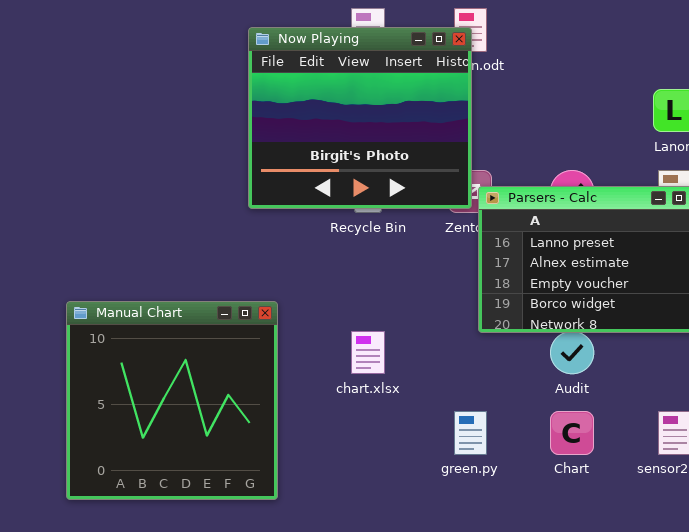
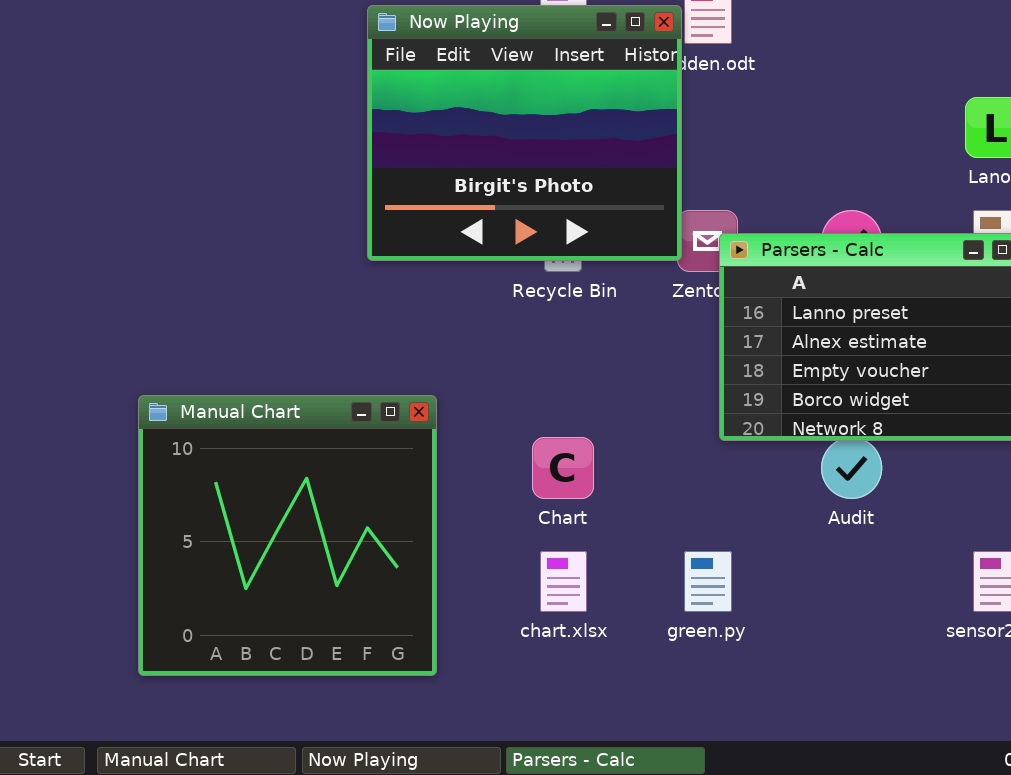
Now Playing: [248,27,472,209] -> [367,5,682,261], moved
chart.xlsx: [351,331,385,374] -> [540,551,587,612], moved
Chart: [550,411,594,455] -> [532,437,594,499], moved

